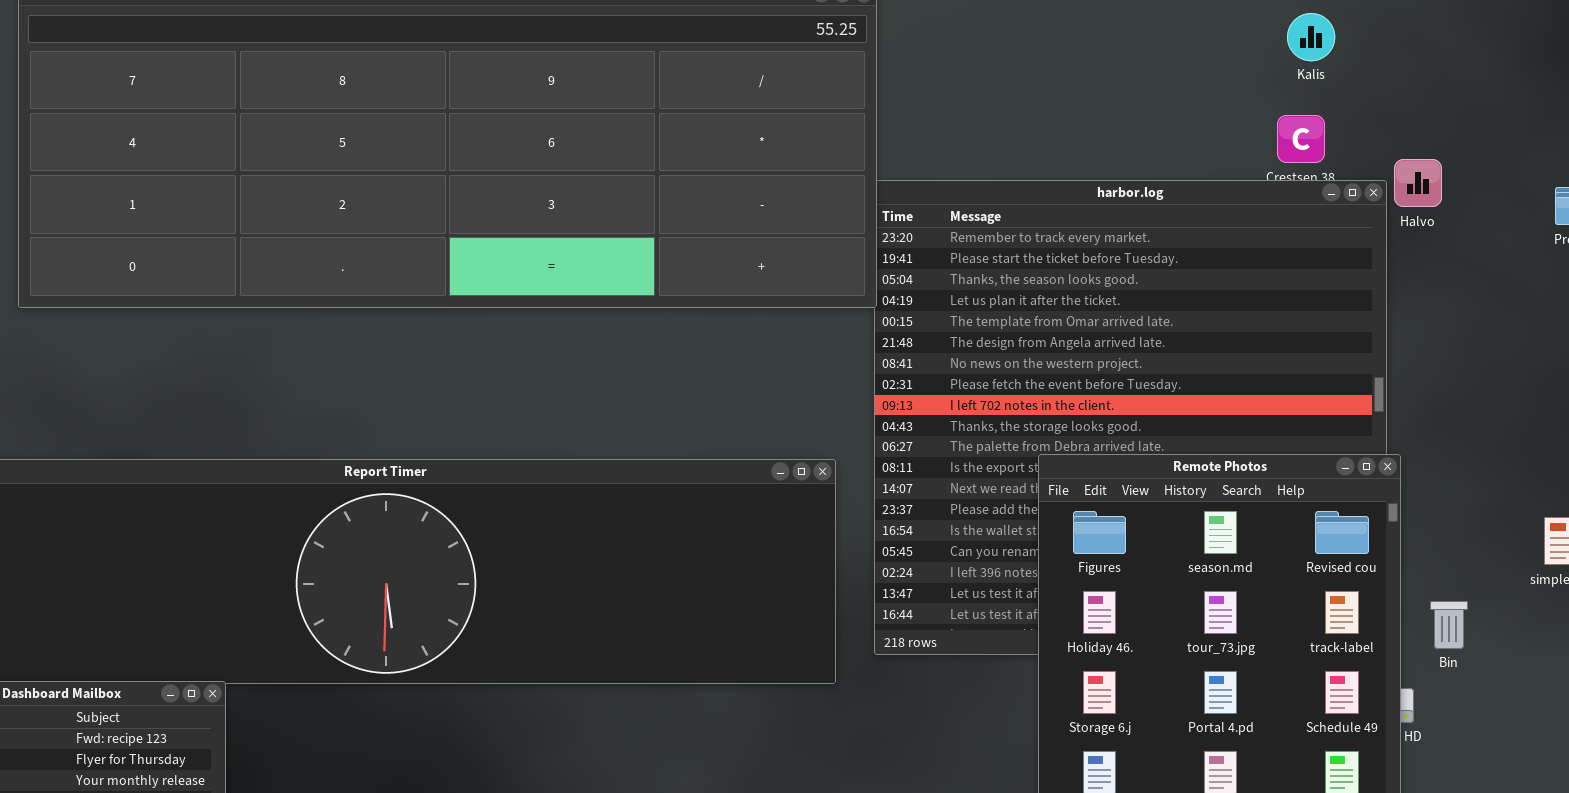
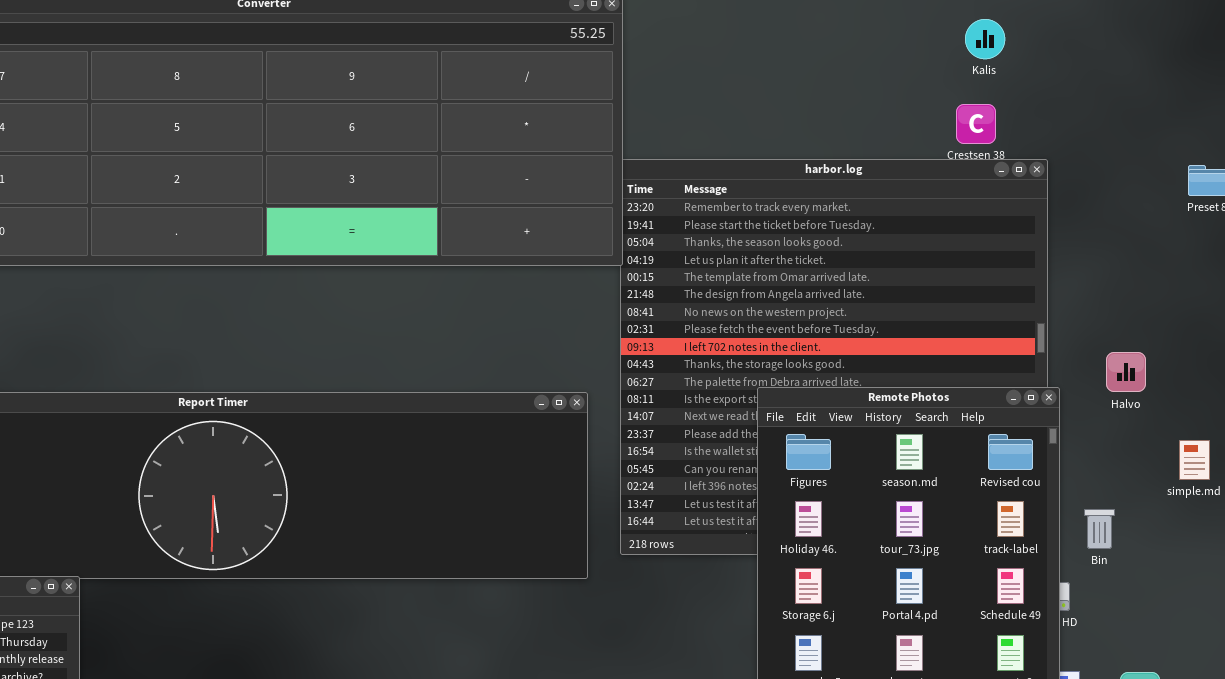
Halvo: [1394,159,1442,207] -> [1106,352,1146,392], moved

